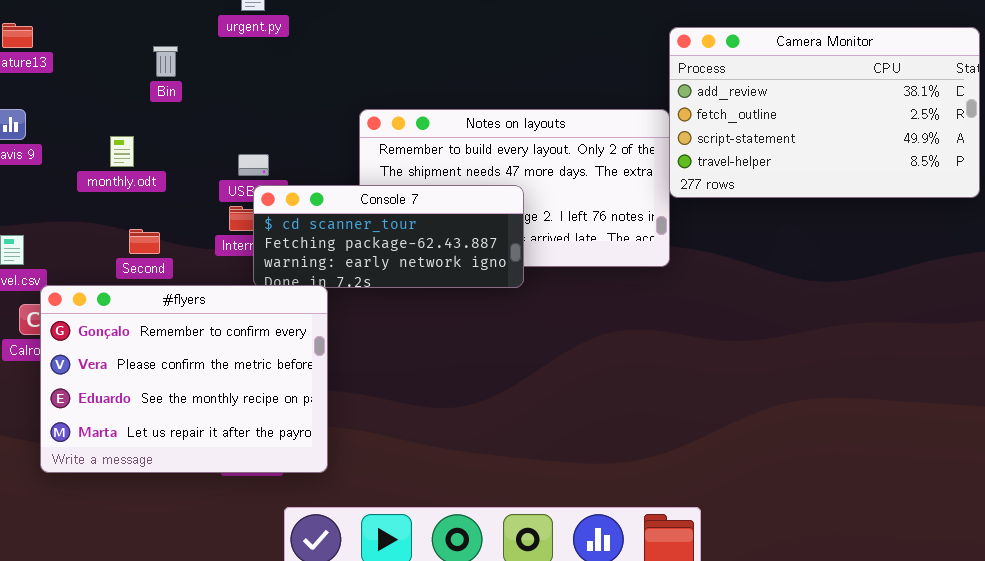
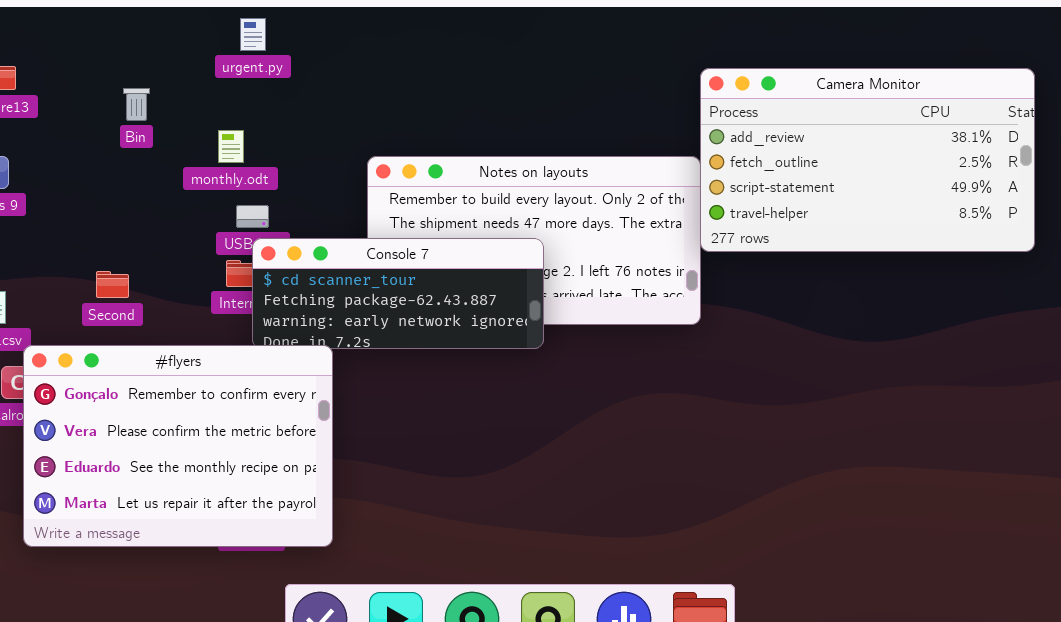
Bin: [153,46,178,77] -> [123,88,150,121], moved
monthly.odt: [110,136,134,167] -> [218,130,244,163], moved
Second: [129,229,160,254] -> [96,271,129,298], moved

